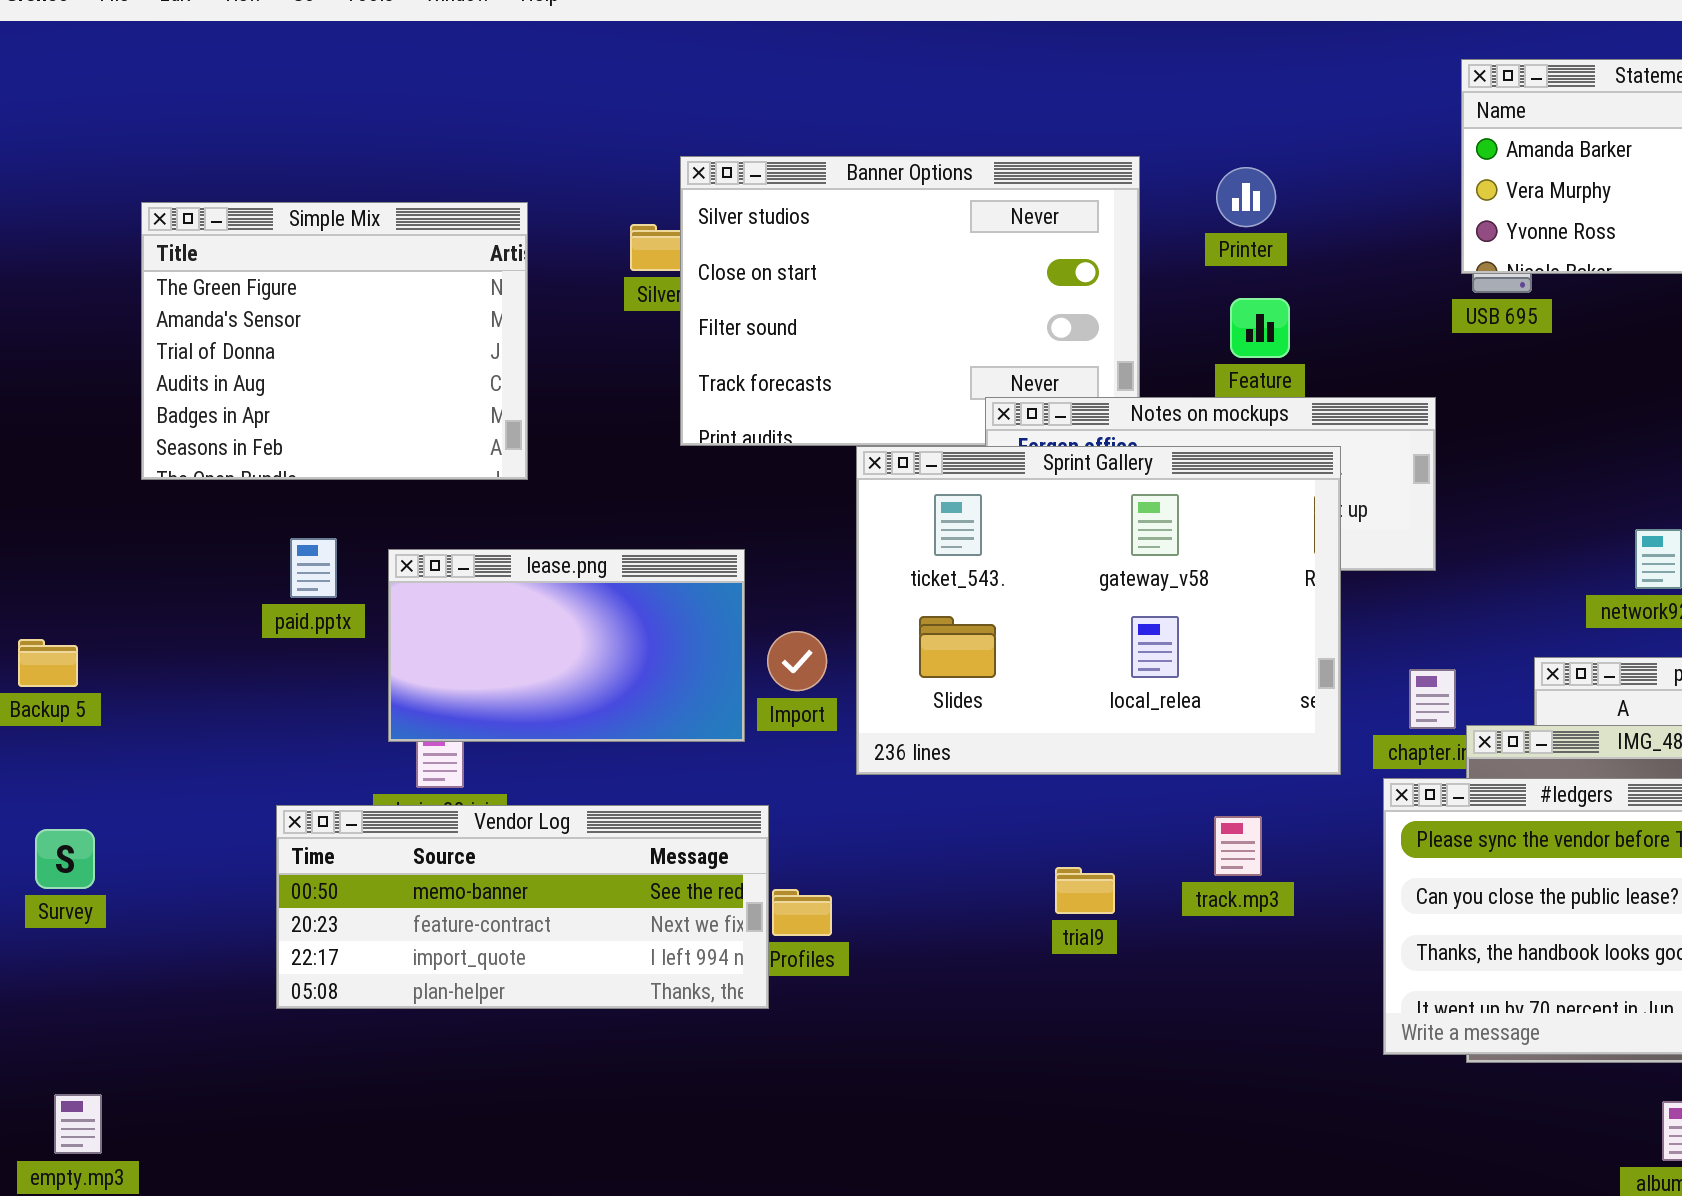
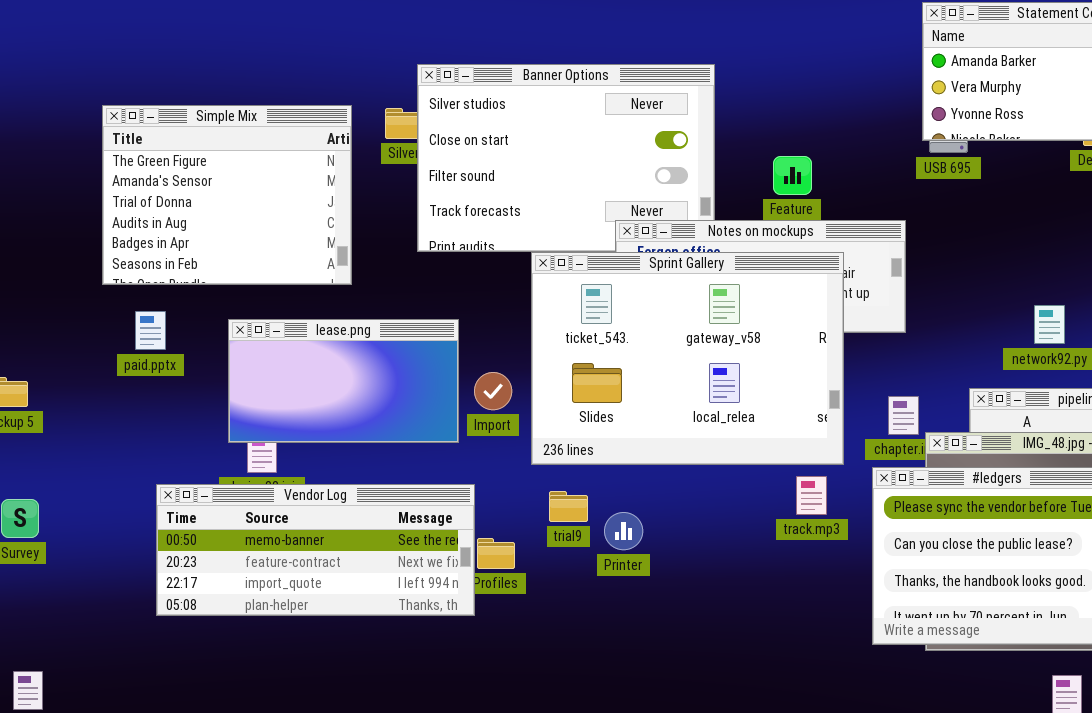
Printer: [1216,167,1276,227] -> [604,512,643,550], moved
Simple Mix: [141,202,528,480] -> [102,105,352,285], moved
paid.pptx: [290,538,337,598] -> [135,311,166,350], moved
track.mp3: [1214,816,1262,876] -> [796,476,827,515], moved
trial9: [1055,867,1115,914] -> [549,491,588,522], moved

